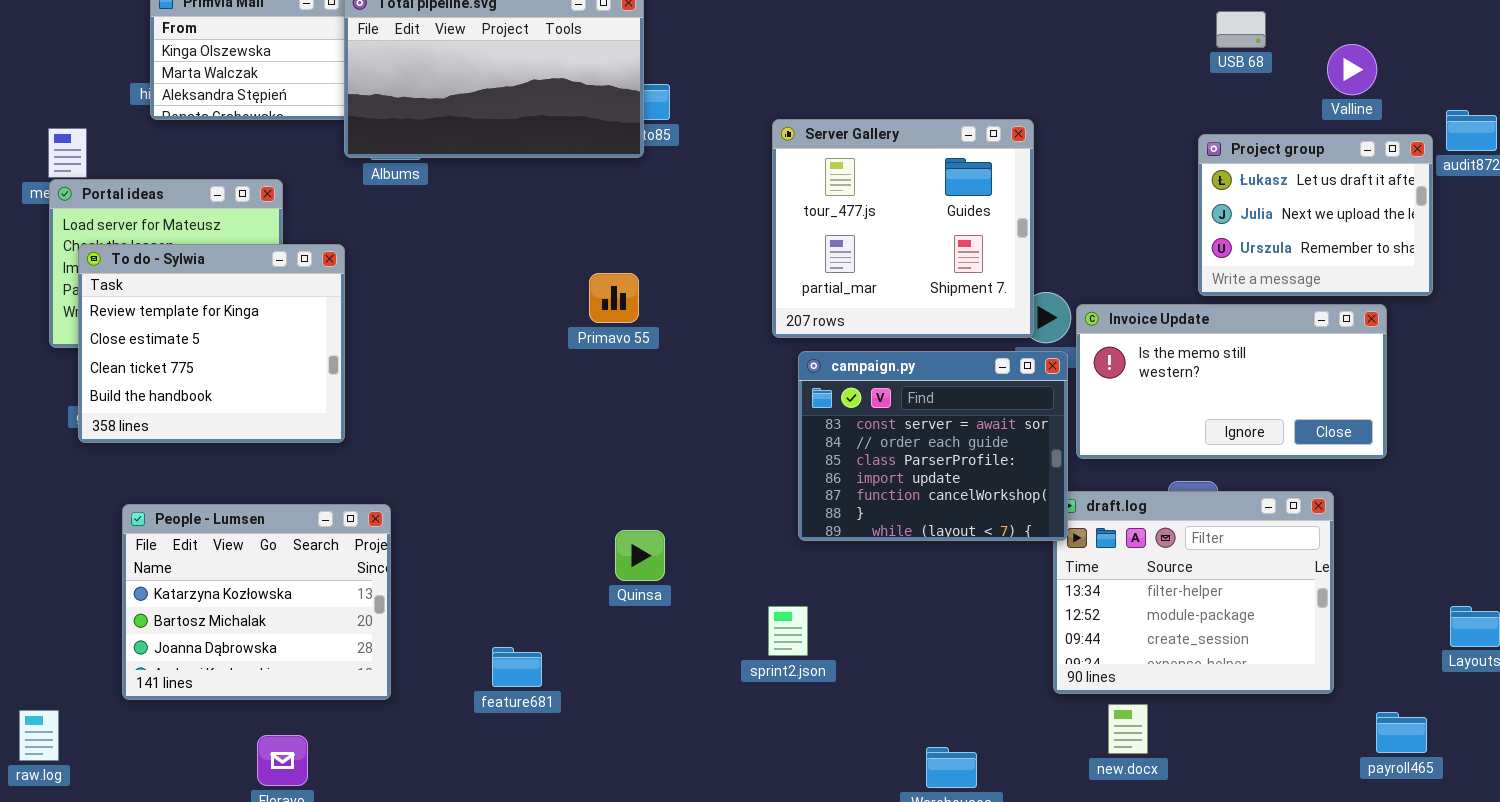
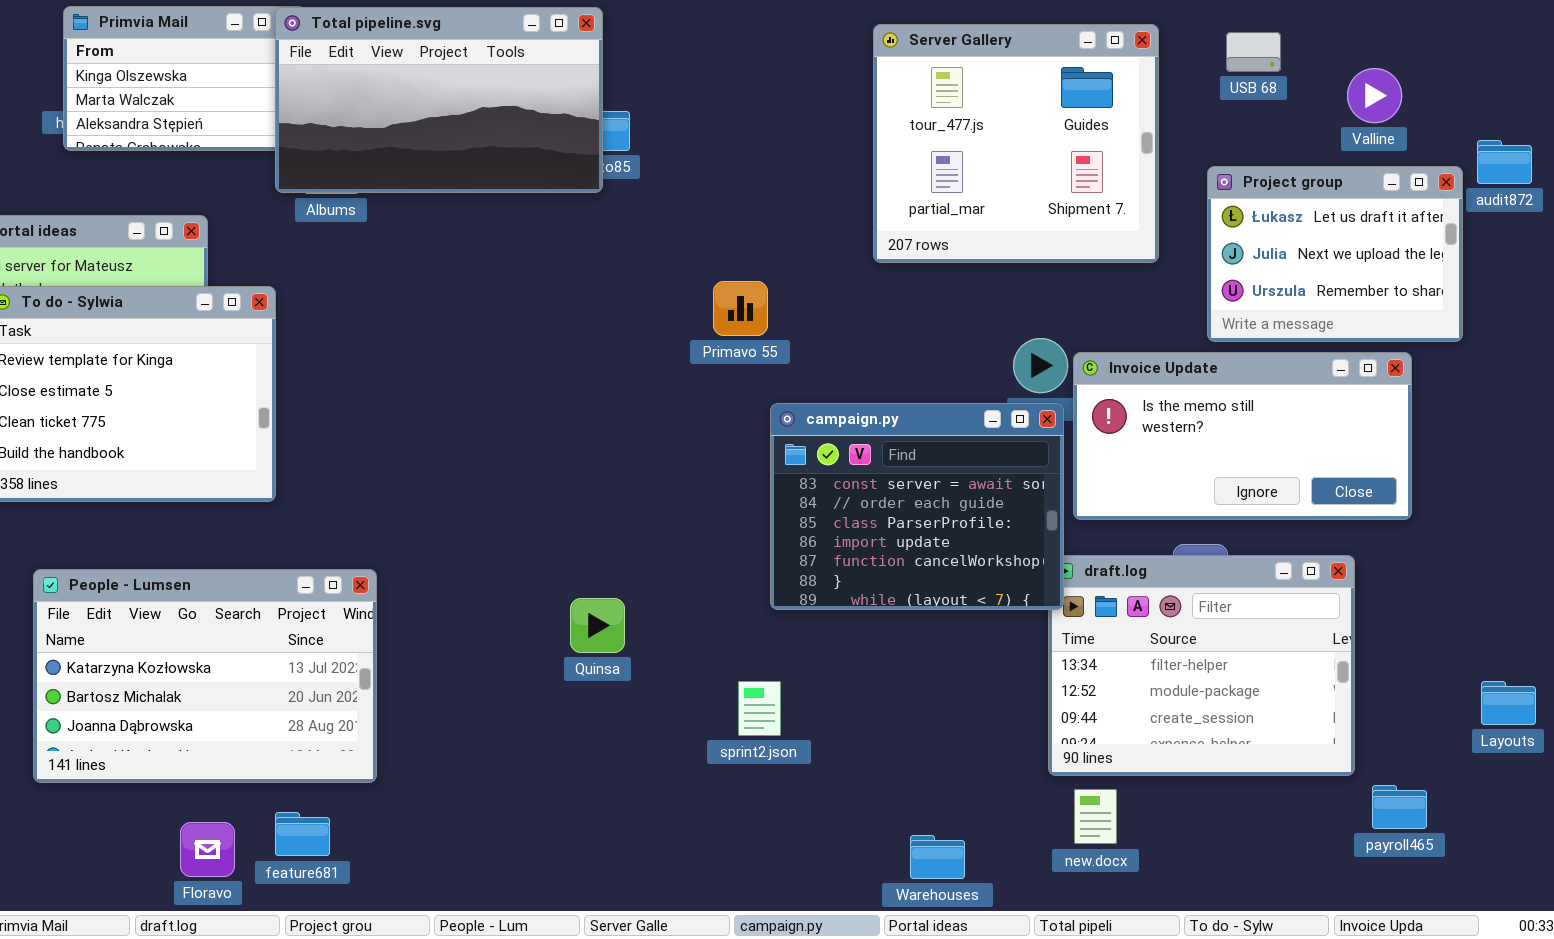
Server Gallery: [772,119,1034,338] -> [873,24,1159,263], moved
Primavo 55: [589,273,639,323] -> [713,281,768,336], moved
People - Lumsen: [122,504,391,700] -> [33,569,377,783], resized
feature681: [492,647,542,687] -> [275,812,330,856], moved
new.docx: [1108,704,1148,754] -> [1074,789,1117,844], moved
payroll465: [1376,712,1427,753] -> [1372,785,1427,829], moved

